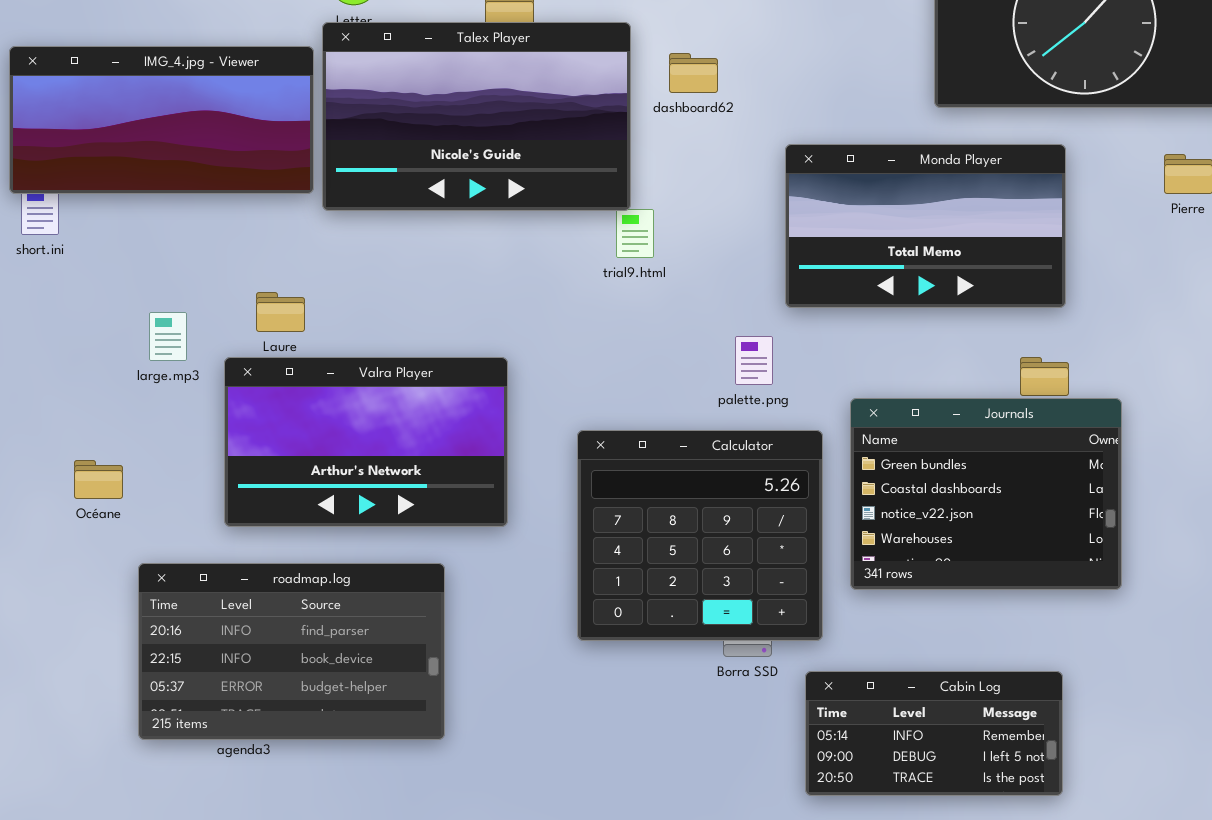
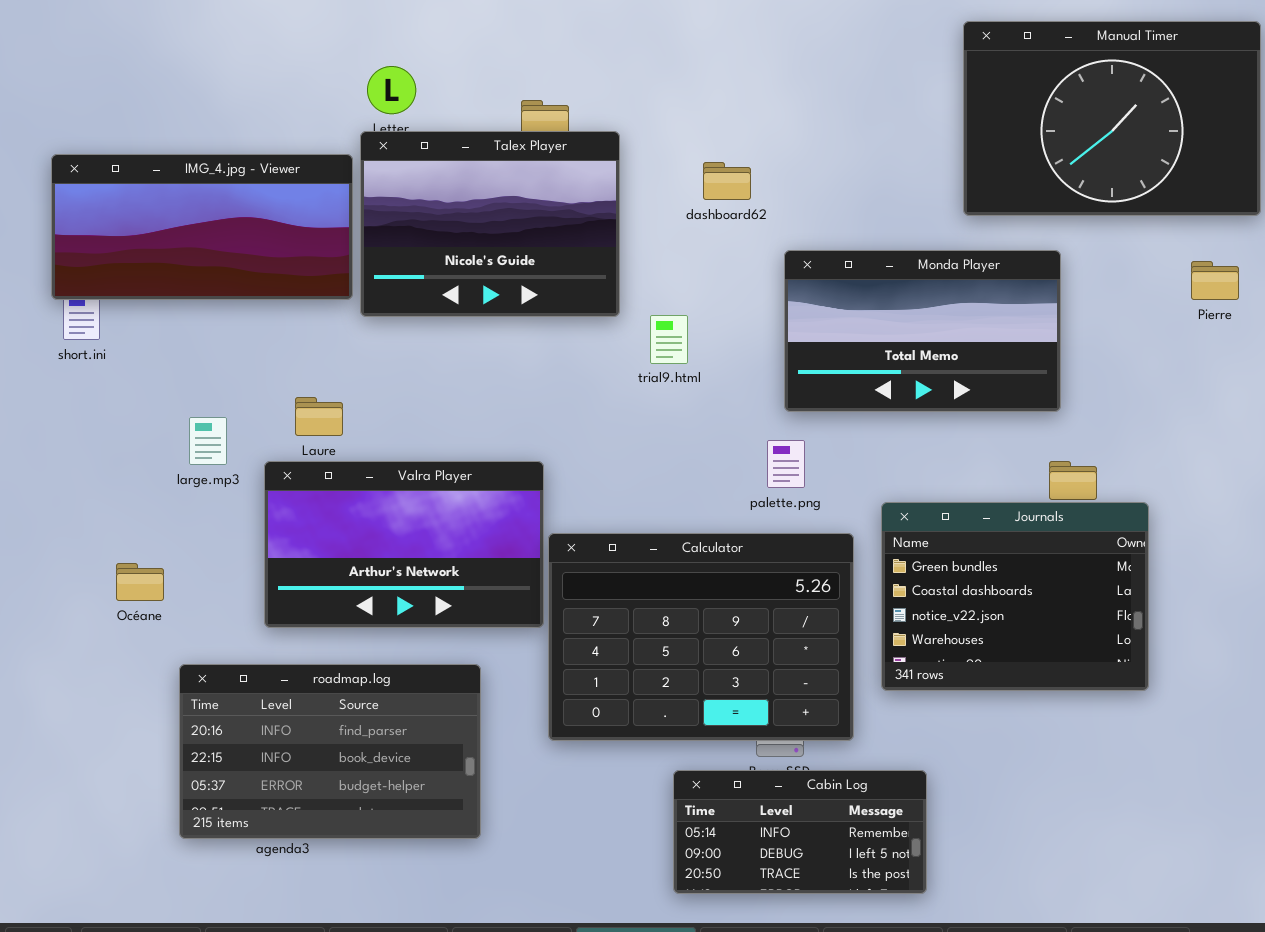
Talex Player: [322,22,631,211] -> [360,131,620,317], resized
Monda Player: [785,144,1066,308] -> [784,250,1061,412], moved
Calculator: [577,430,823,641] -> [548,533,854,741], resized
Cabin Log: [805,671,1063,796] -> [673,770,927,894], moved

